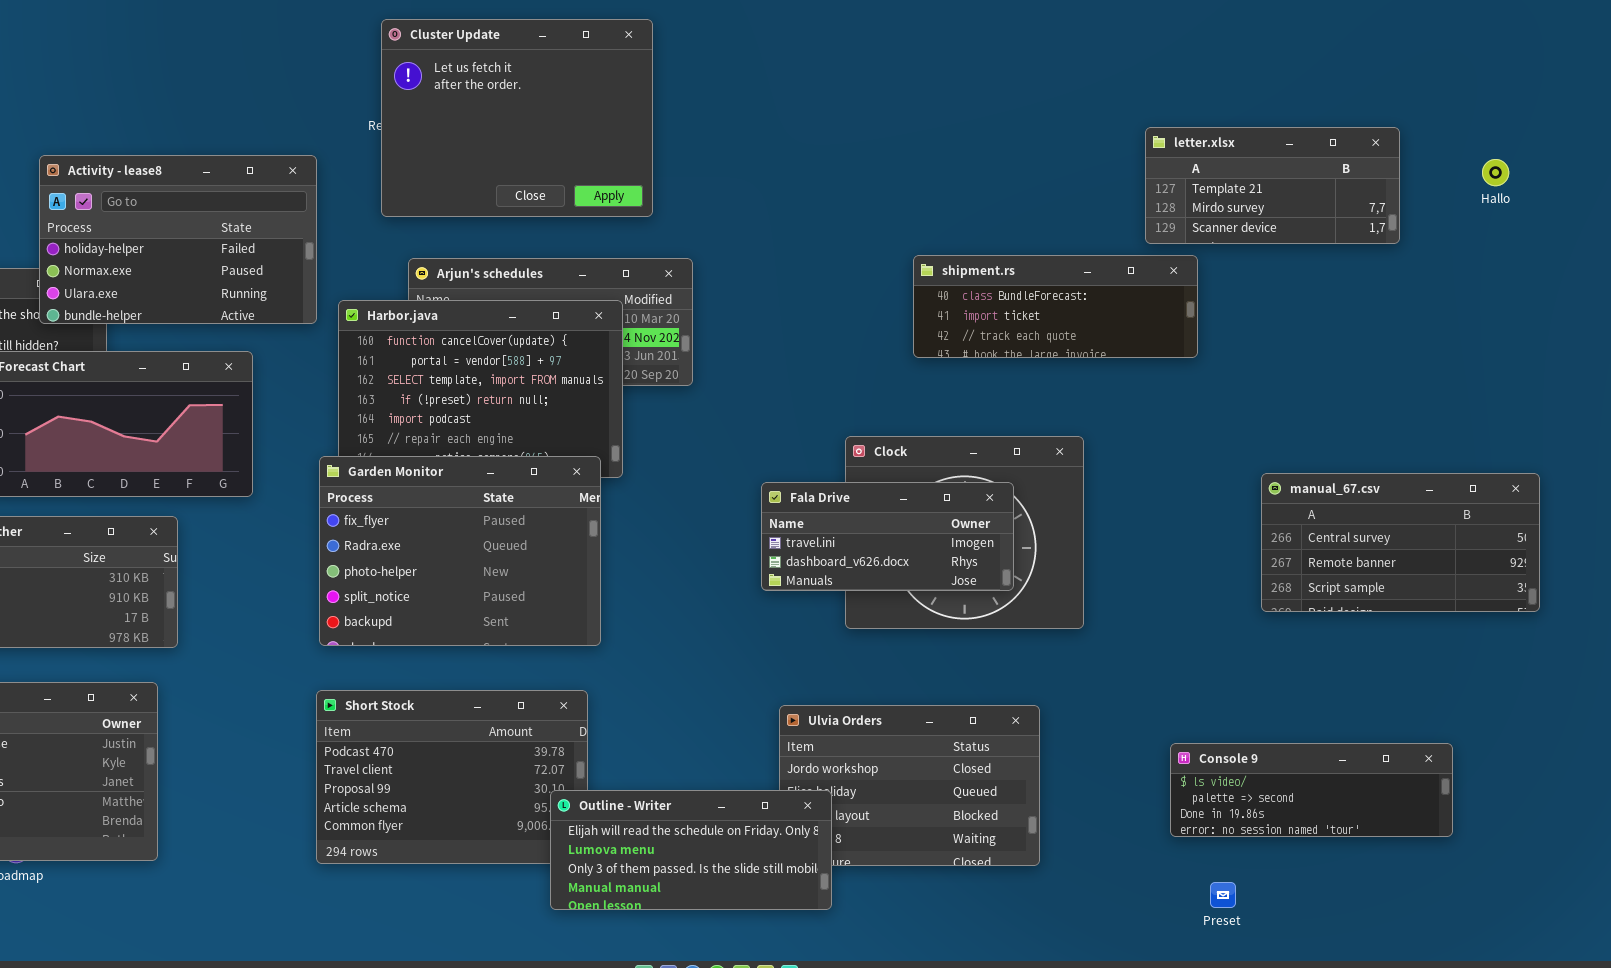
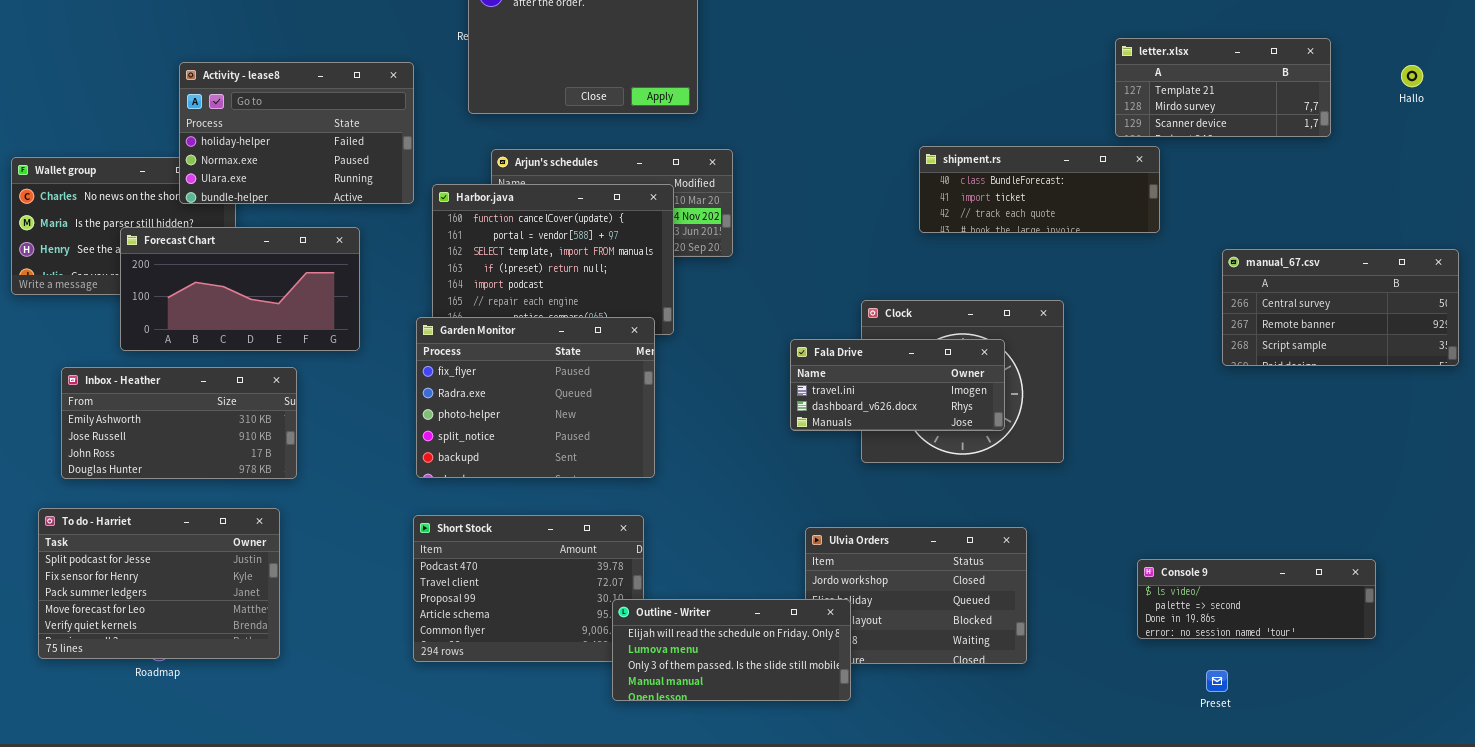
manual_67.csv: [1261,473,1540,612] -> [1222,249,1459,366], moved
Preset: [1210,882,1236,908] -> [1206,670,1228,692], moved

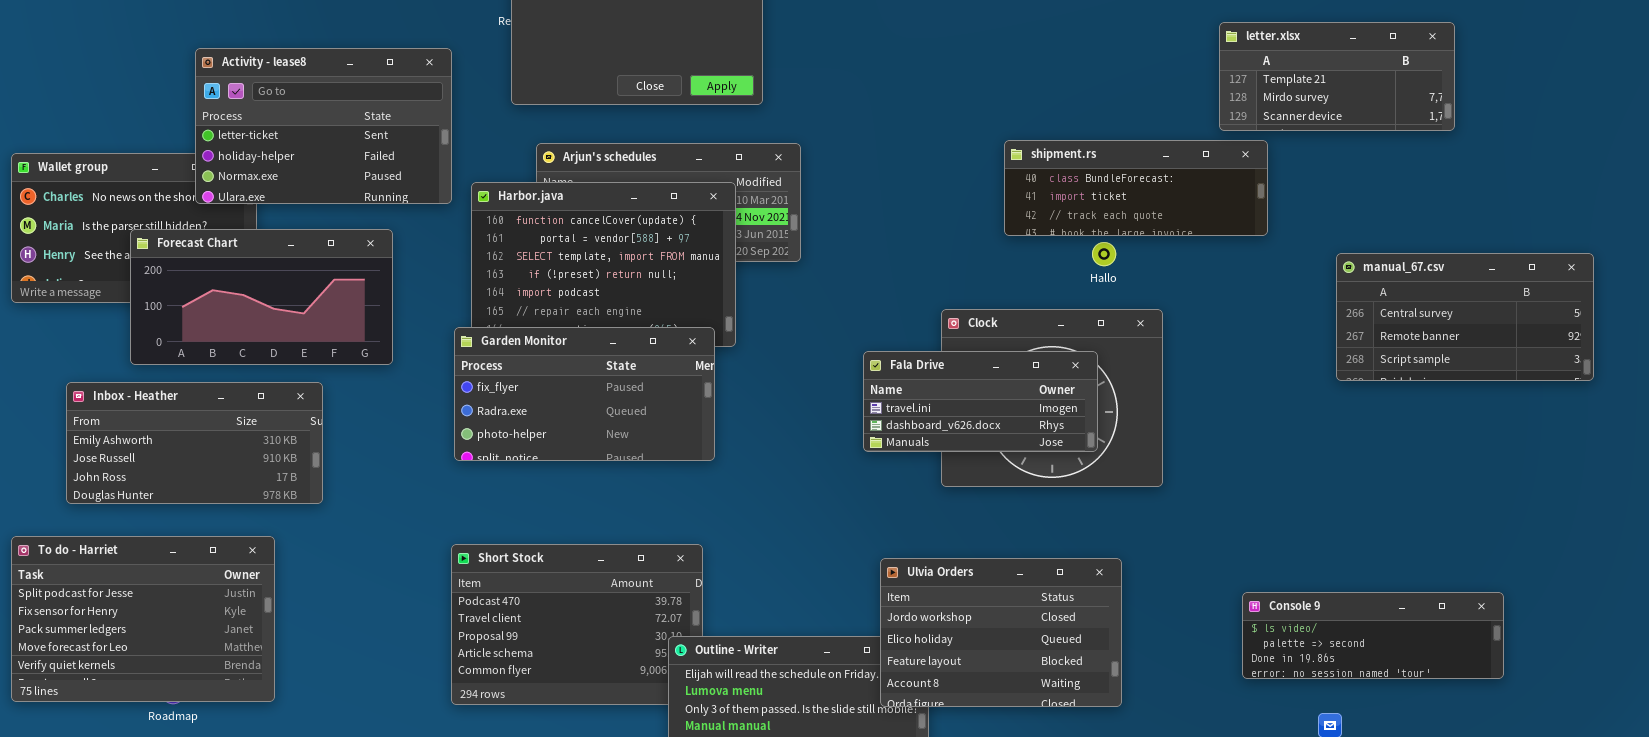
Activity - lease8: [179,62,414,204] -> [195,48,452,204], scrolled up 1 row
Hallo: [1401,65,1423,87] -> [1092,242,1116,266], moved
Garden Monitor: [416,317,655,478] -> [454,327,715,461], resized
To do - Harriet: [38,508,280,659] -> [11,536,275,702], moved
Ulvia Orders: [805,527,1027,664] -> [880,558,1122,707], raised

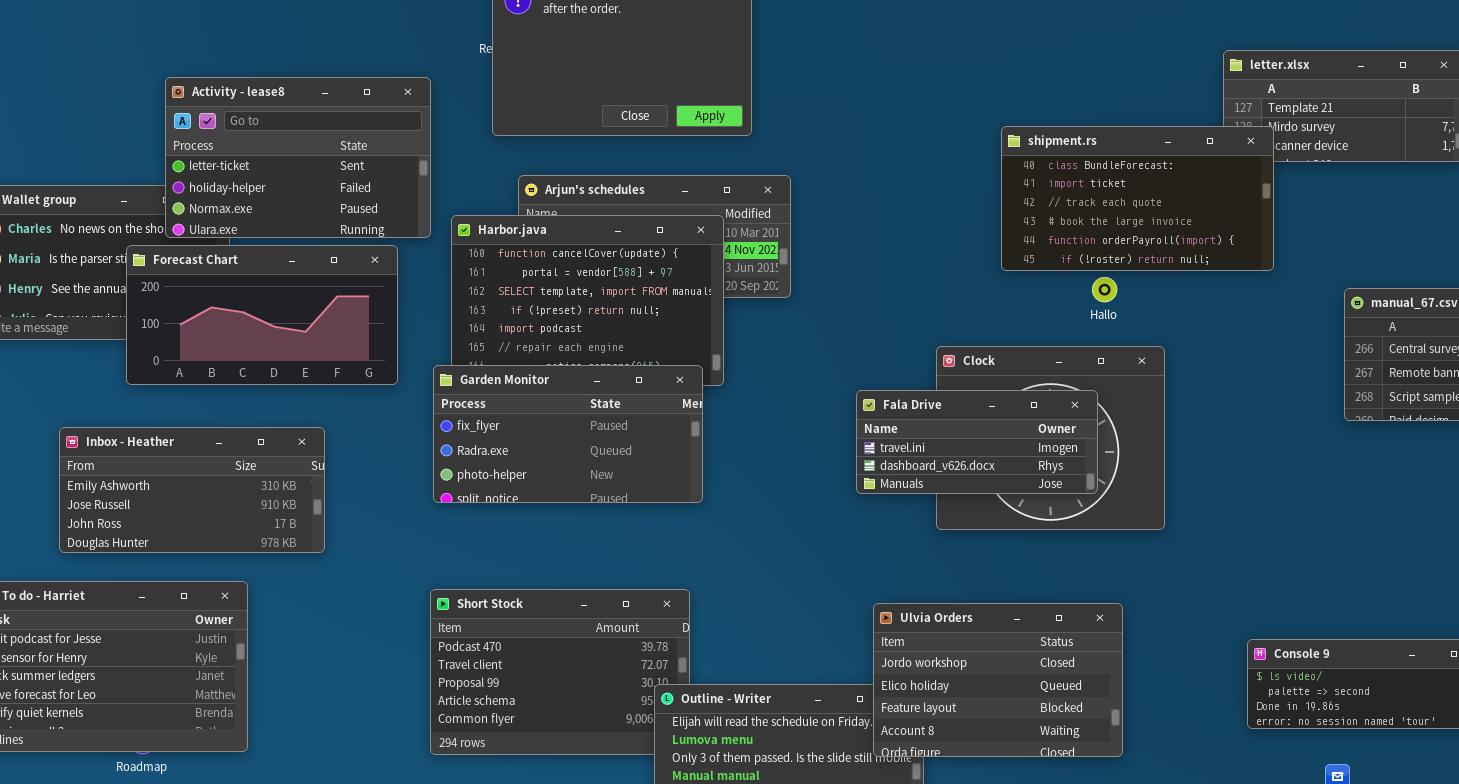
shipment.rs: [1004,140,1268,236] -> [1001,126,1274,271], resized
Forecast Chart: [130,229,393,365] -> [126,245,398,385], moved
Inbox - Heather: [66,382,323,504] -> [59,427,325,553], moved

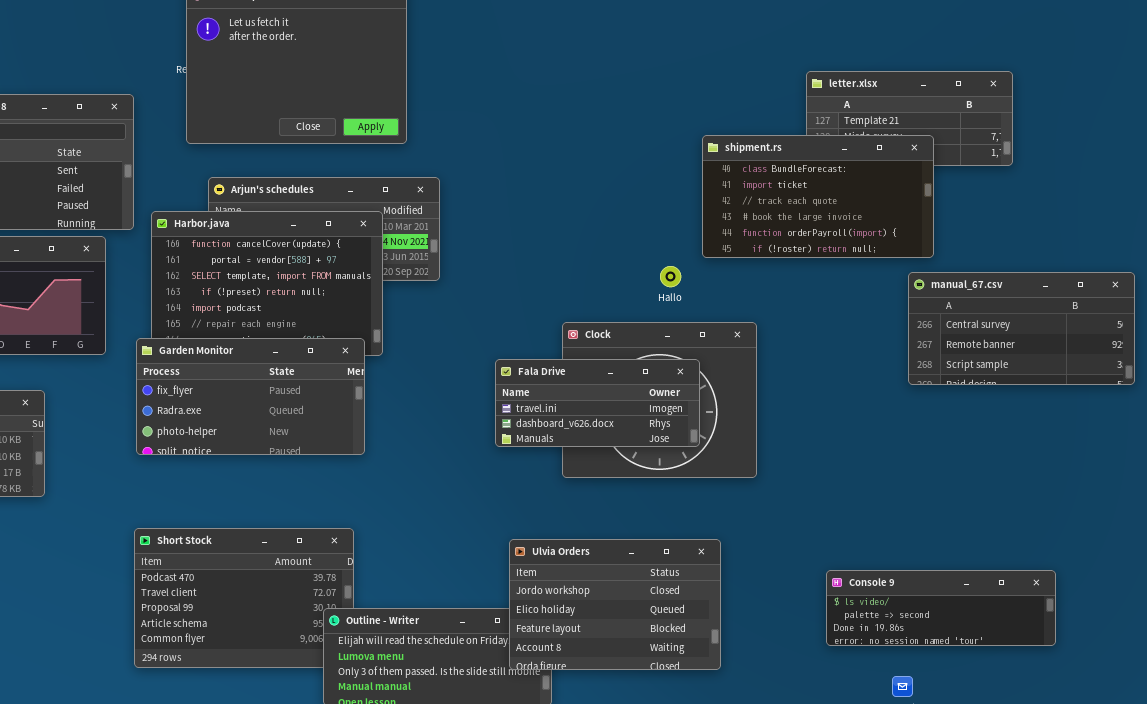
shipment.rs: [1001,126,1274,271] -> [702,135,934,258], moved
Hallo: [1092,277,1117,302] -> [660,266,681,287], moved

